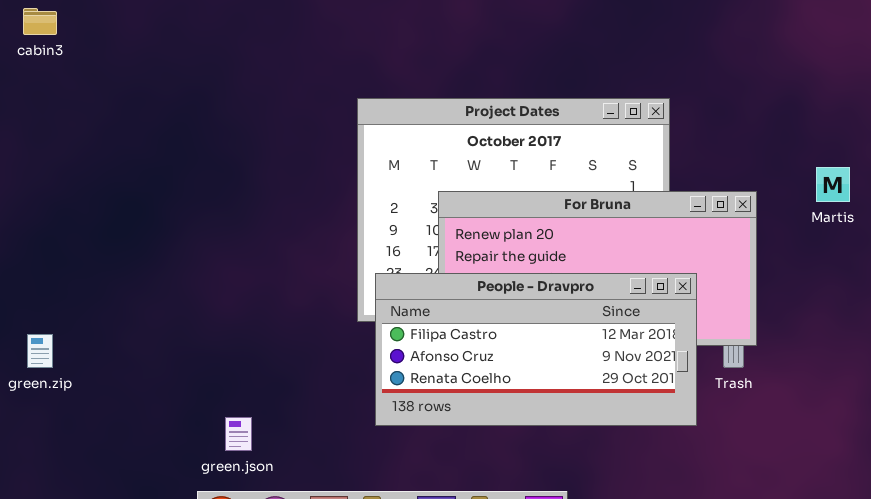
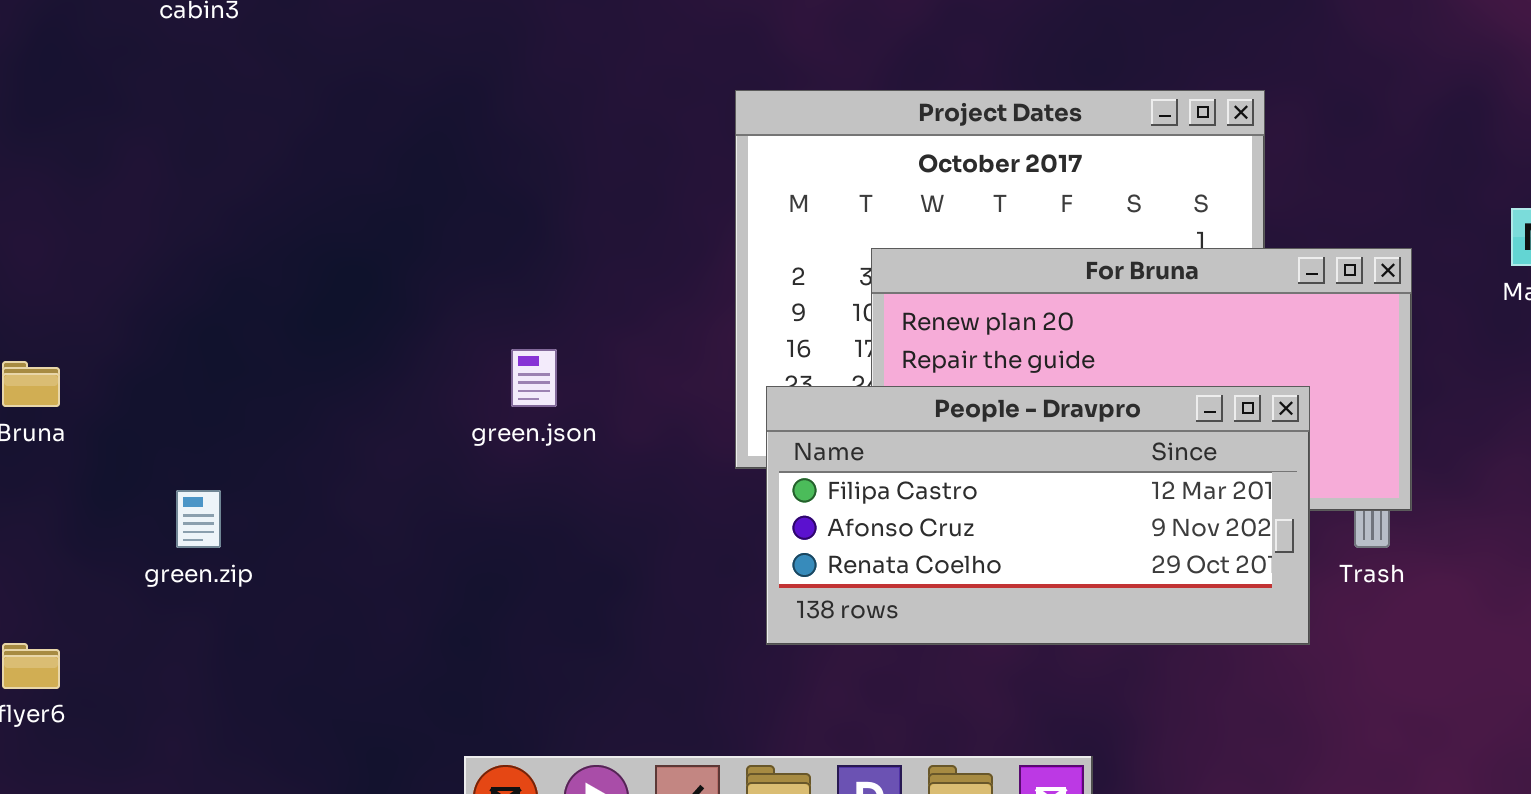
green.json: [225,417,252,451] -> [511,349,557,407], moved

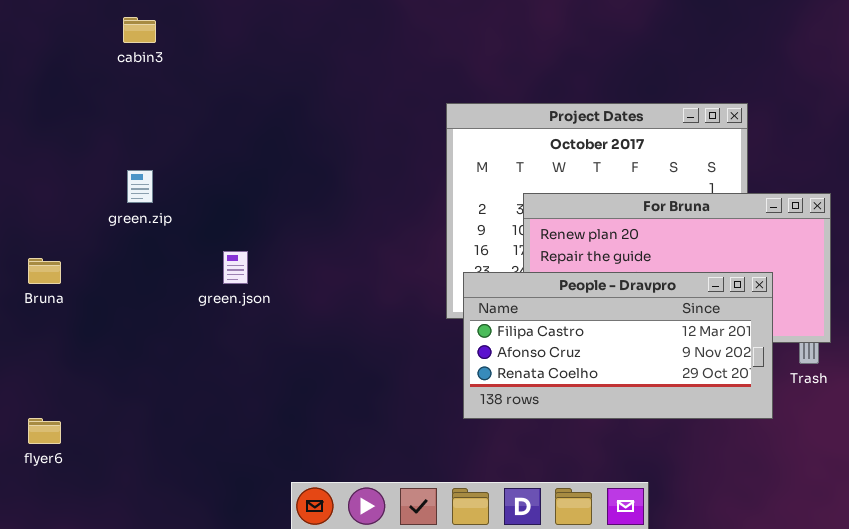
green.json: [511,349,557,407] -> [223,251,248,284], moved
green.zip: [176,490,221,548] -> [127,170,153,203], moved

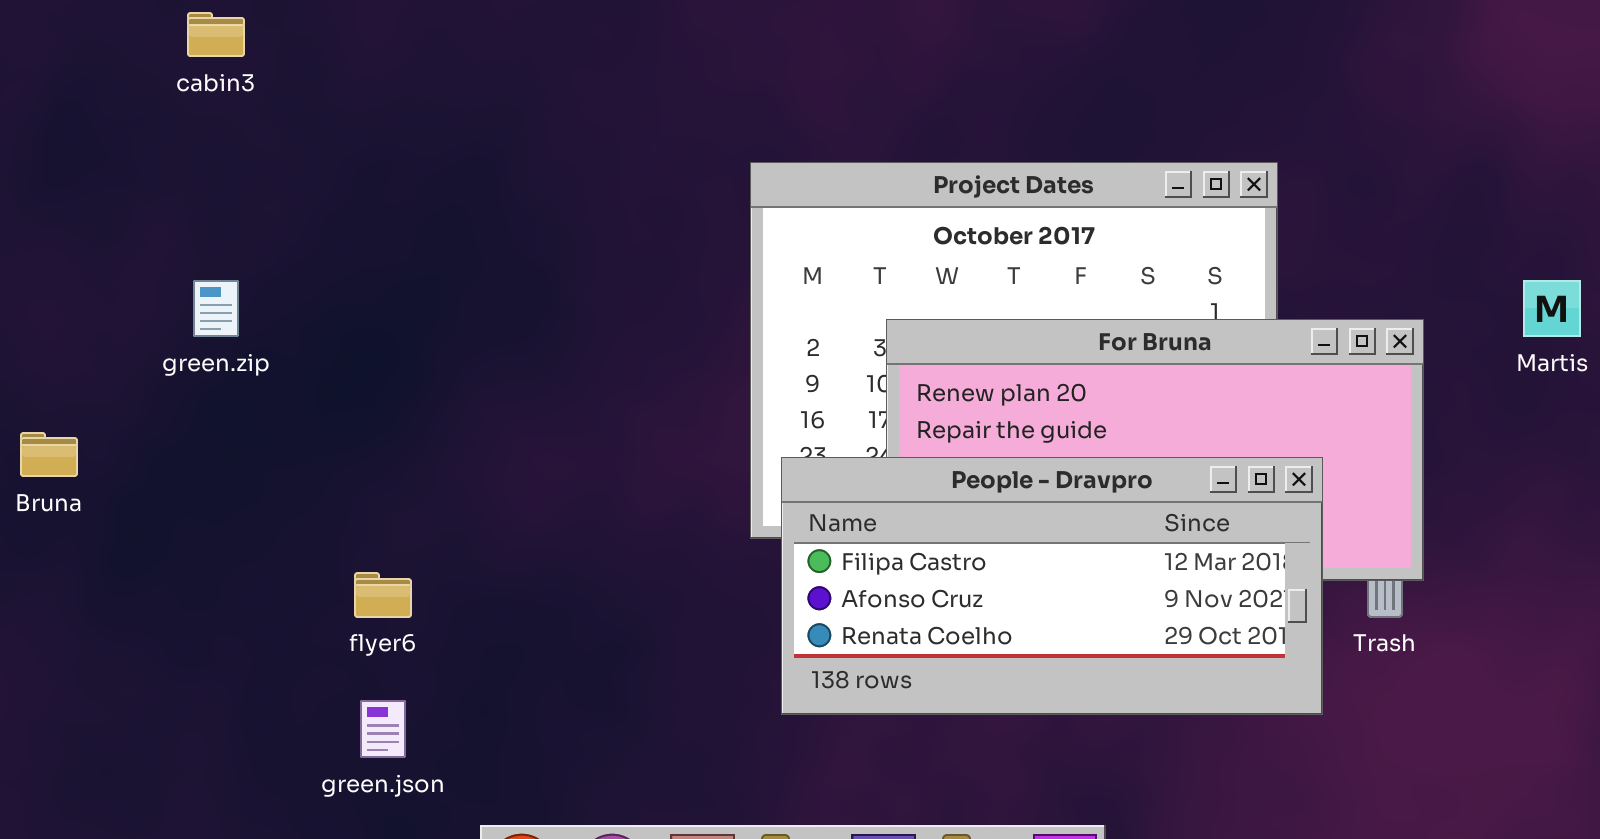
green.json: [223,251,248,284] -> [360,700,406,758], moved
flyer6: [28,418,61,444] -> [354,572,412,618], moved

